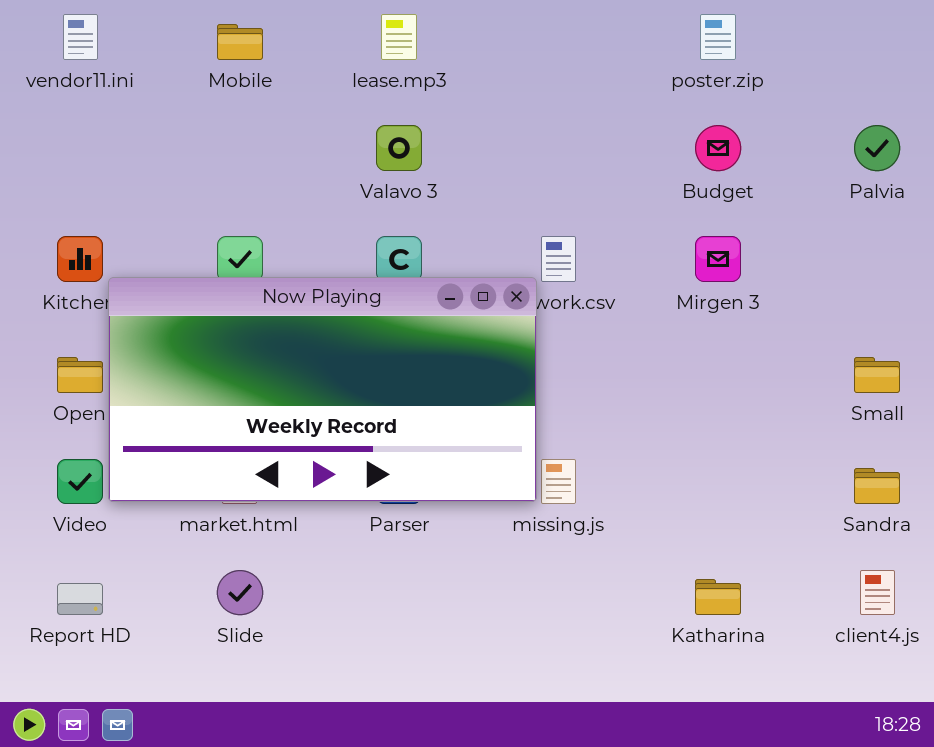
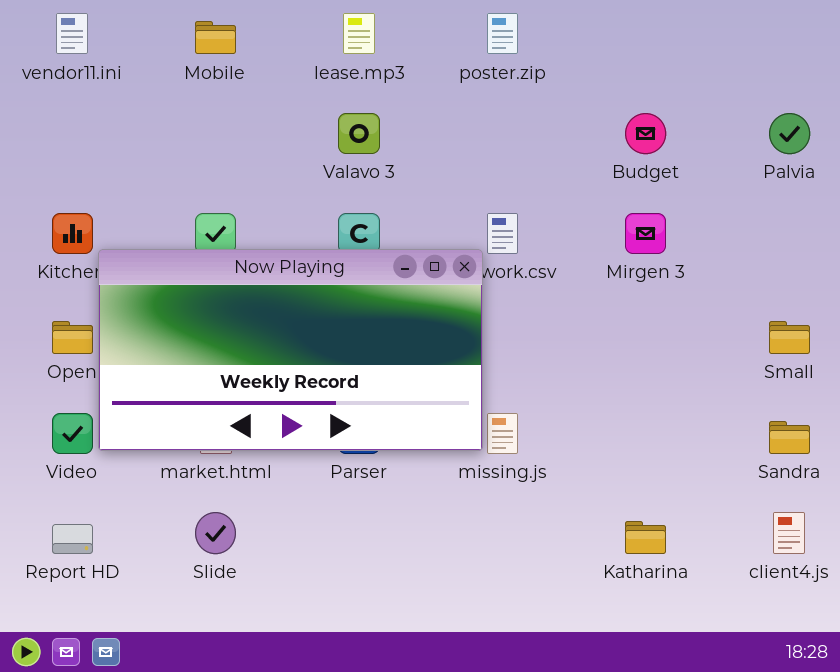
poster.zip: [700,14,736,60] -> [487,13,518,54], moved

